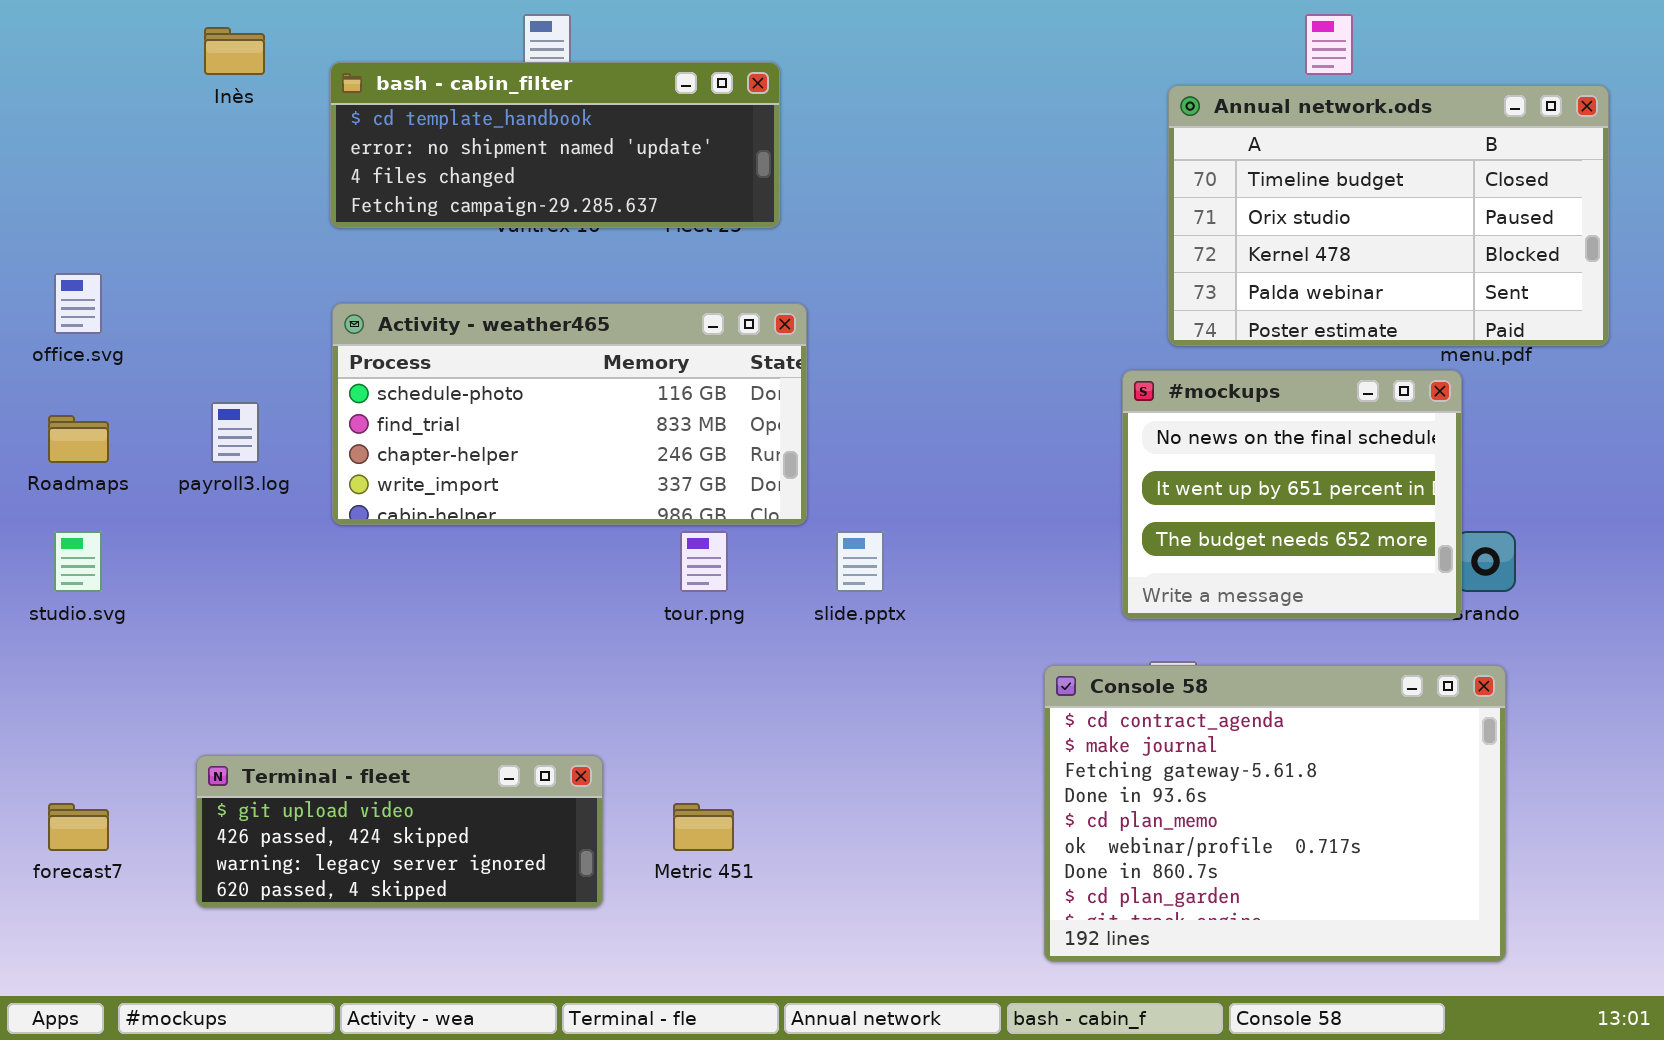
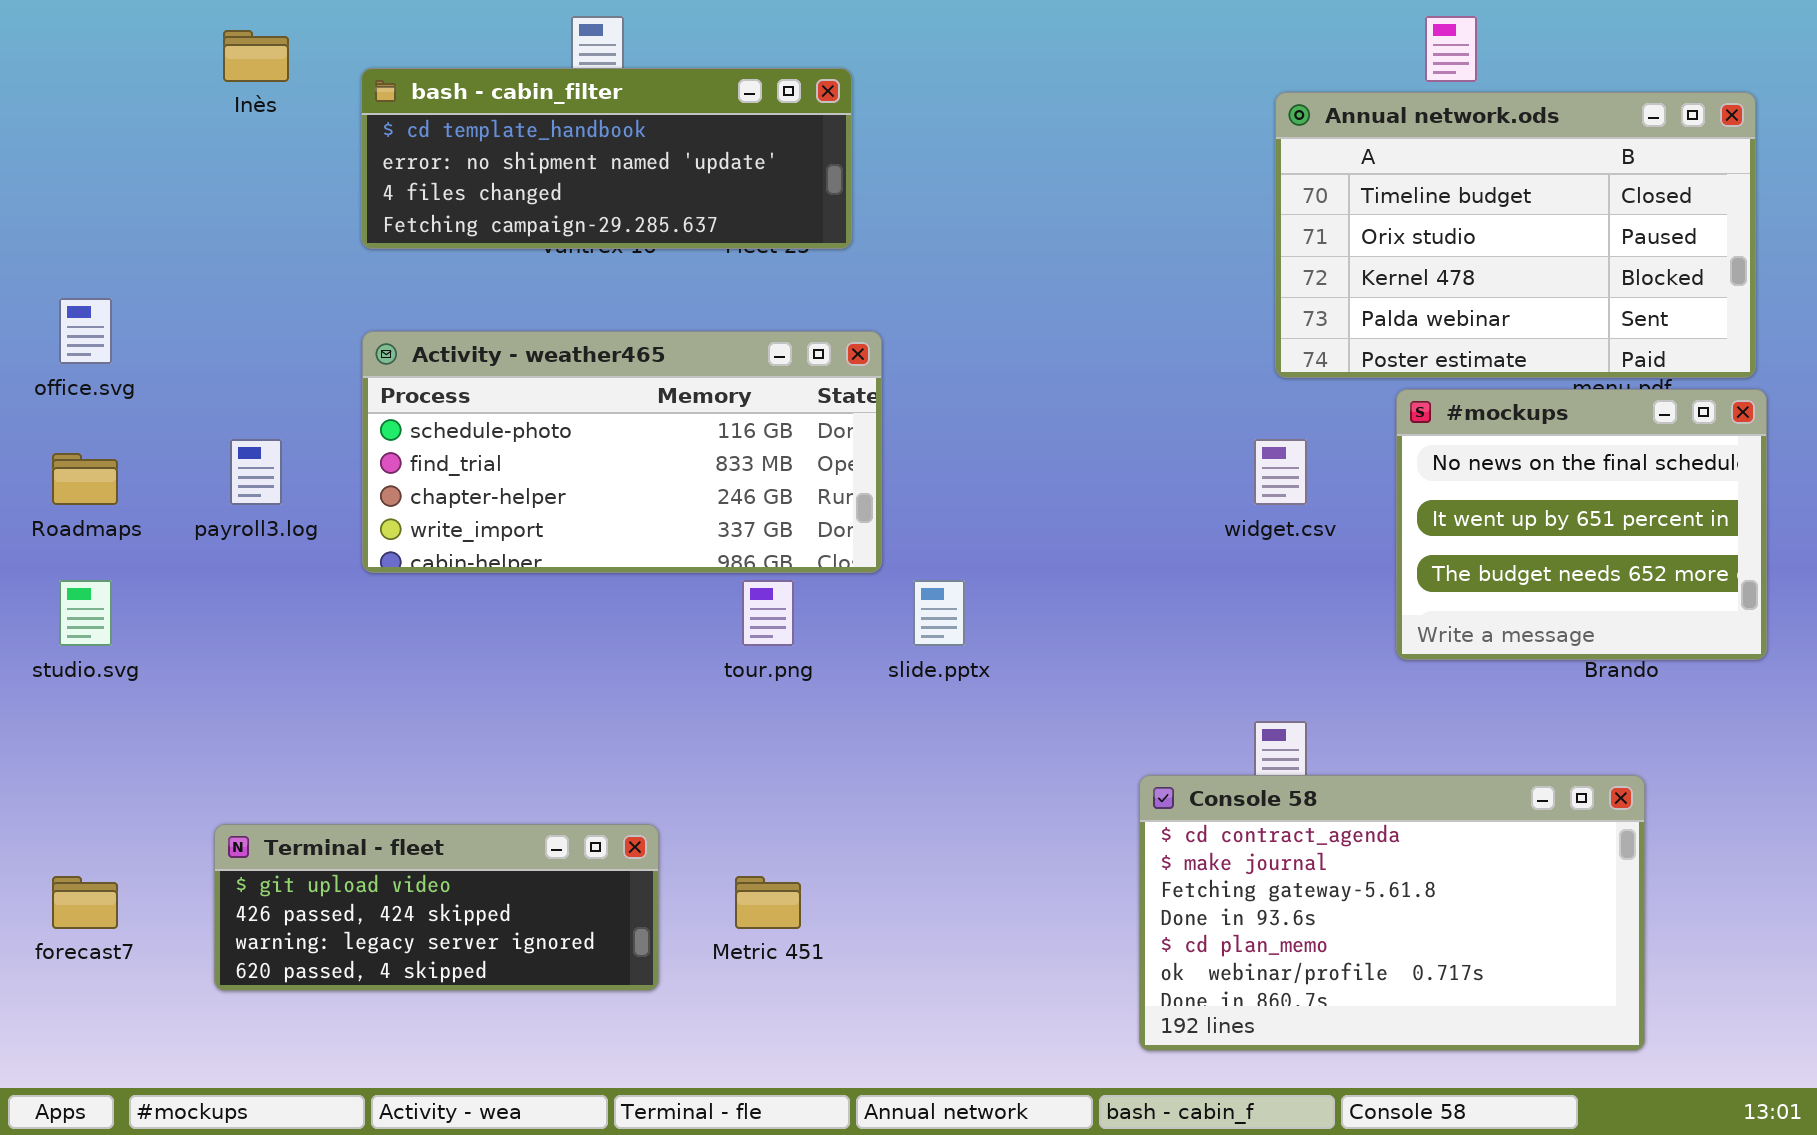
#mockups: [1122,370,1462,619] -> [1396,389,1767,660], moved
Console 58: [1044,665,1506,962] -> [1139,775,1645,1051], resized

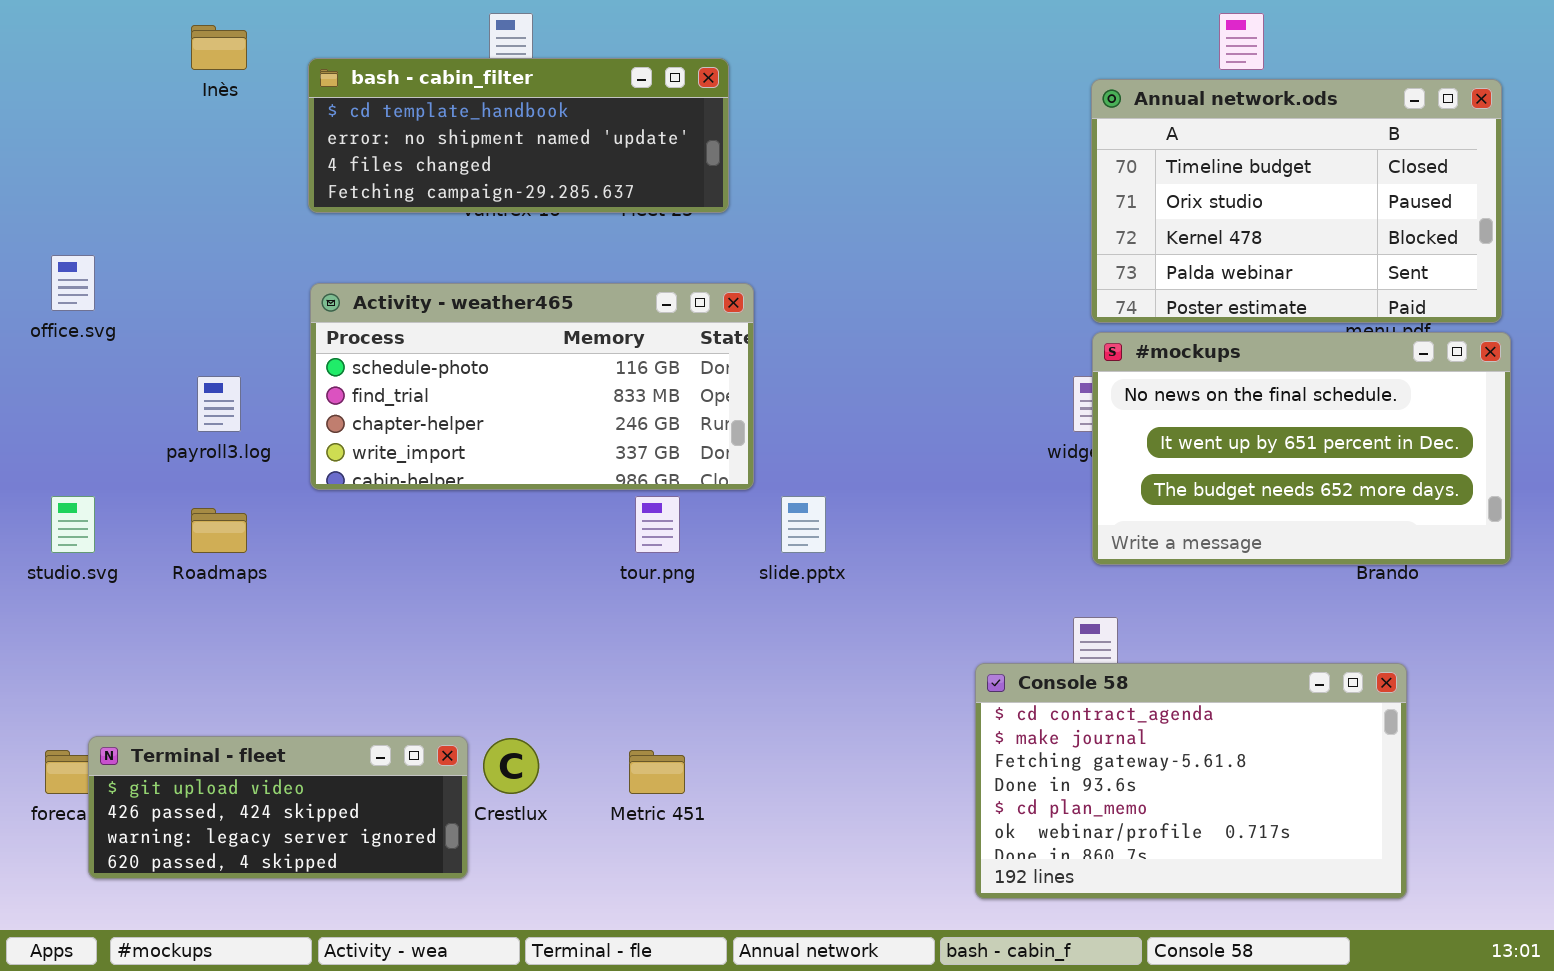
#mockups: [1396,389,1767,660] -> [1092,332,1511,565], resized
Roadmaps: [52,453,118,505] -> [191,508,247,553], moved
Terminal - fleet: [214,824,659,991] -> [88,736,468,879], moved

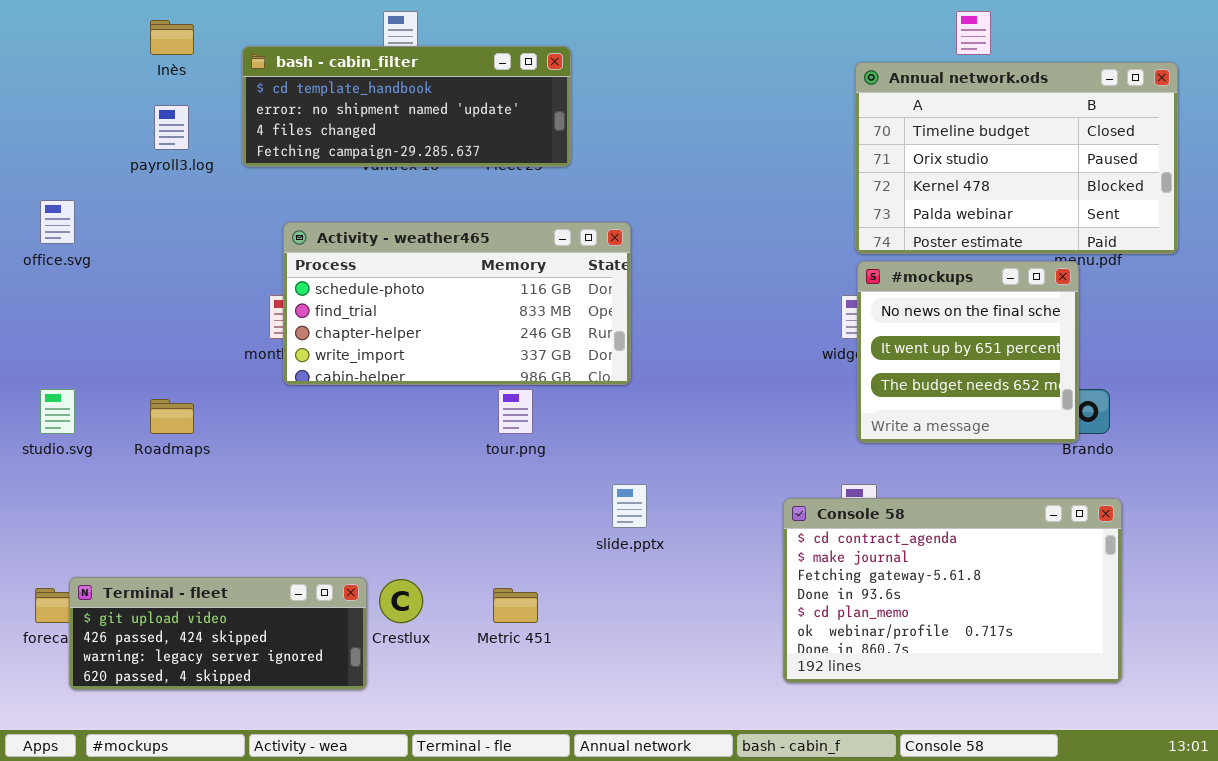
Activity - weather465: [310,283,754,490] -> [283,222,631,385], moved
#mockups: [1092,332,1511,565] -> [857,261,1079,443], resized
payroll3.log: [197,376,241,432] -> [154,105,189,150], moved
slide.pptx: [781,496,826,553] -> [612,484,647,528], moved
Console 58: [975,663,1407,899] -> [783,498,1122,683], moved

